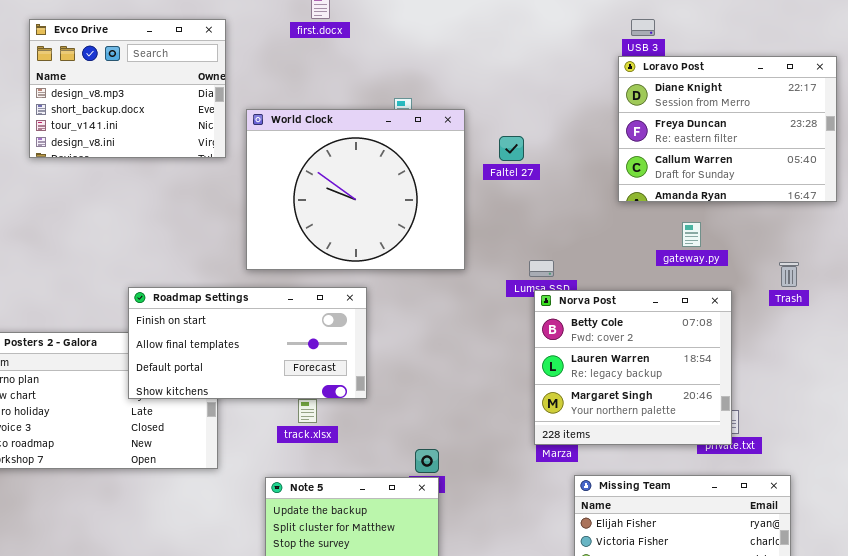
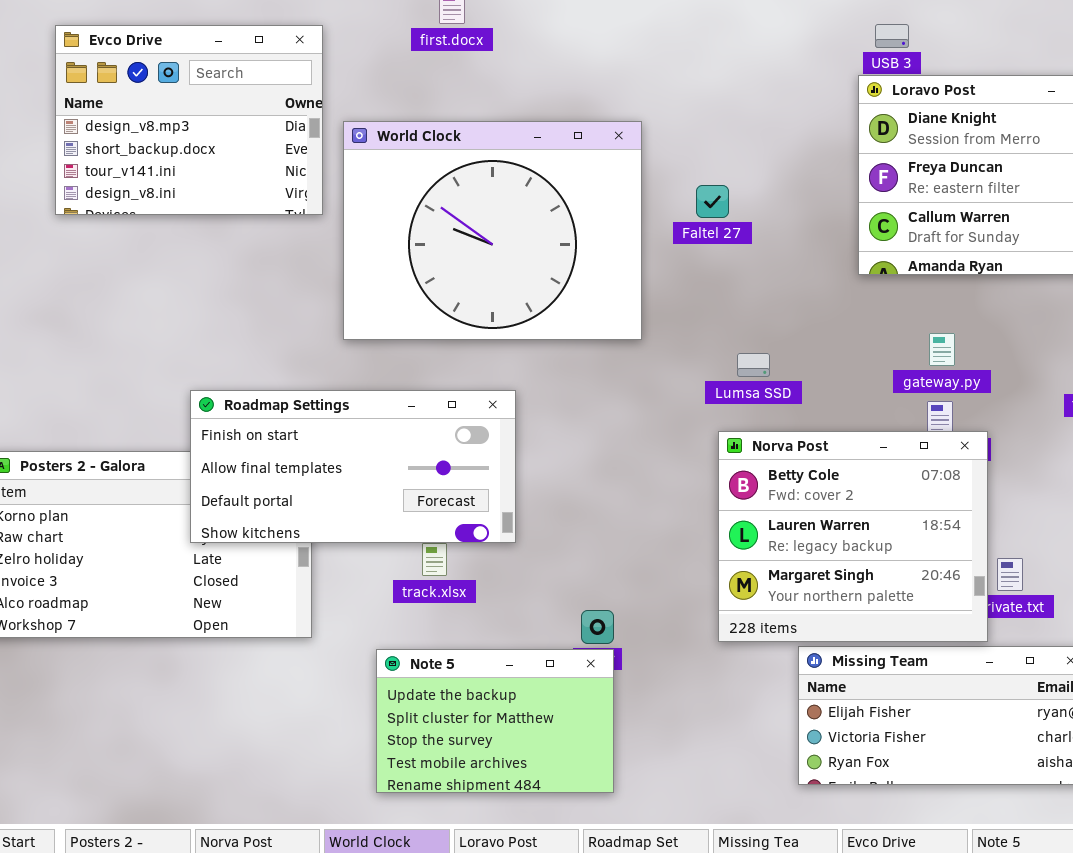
World Clock: [246,109,465,270] -> [343,121,642,340], moved
gateway.py: [682,222,701,247] -> [929,333,955,366], moved
Norva Post: [534,290,732,445] -> [718,431,988,642], moved

